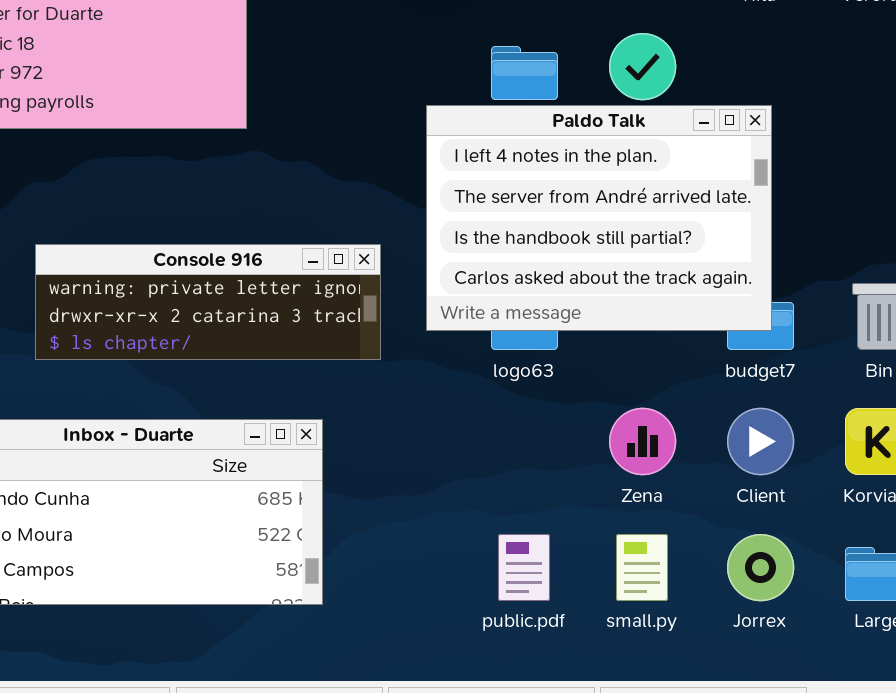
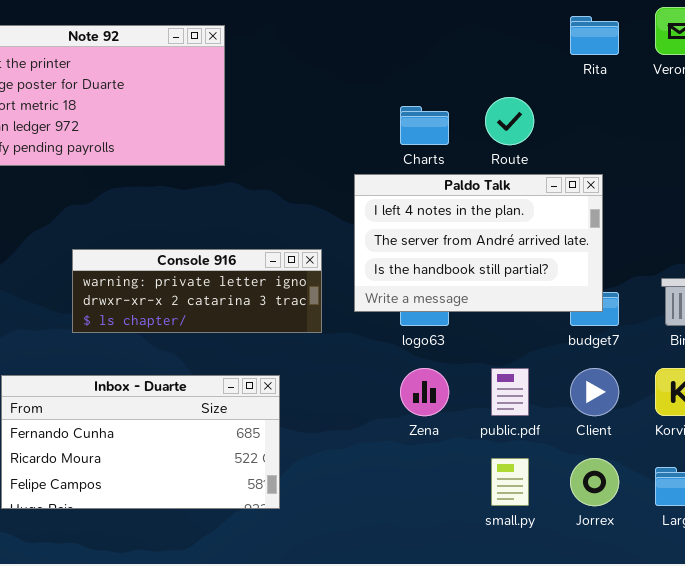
Paldo Talk: [426,105,772,331] -> [354,174,603,312], resized
Zena: [609,408,676,475] -> [400,368,449,416], moved
public.pdf: [498,534,550,601] -> [491,368,529,416], moved

